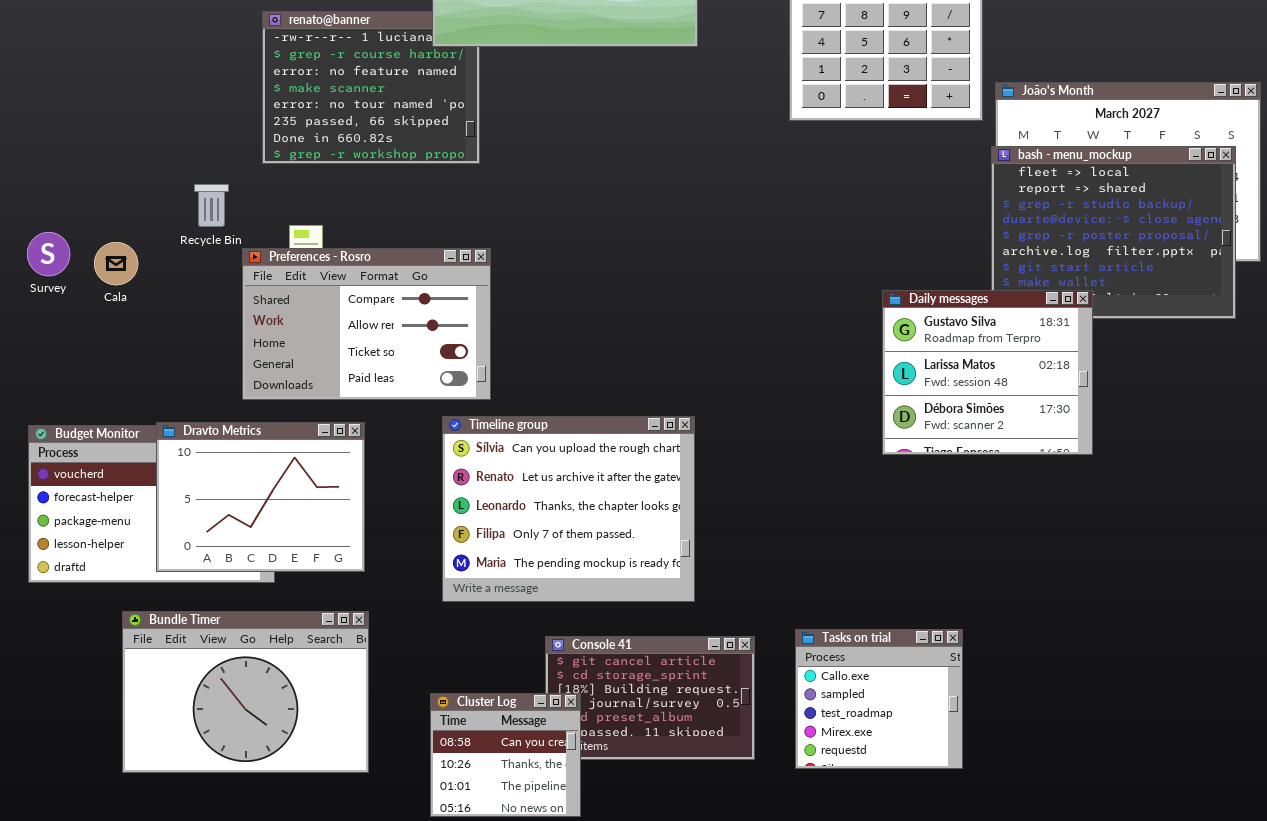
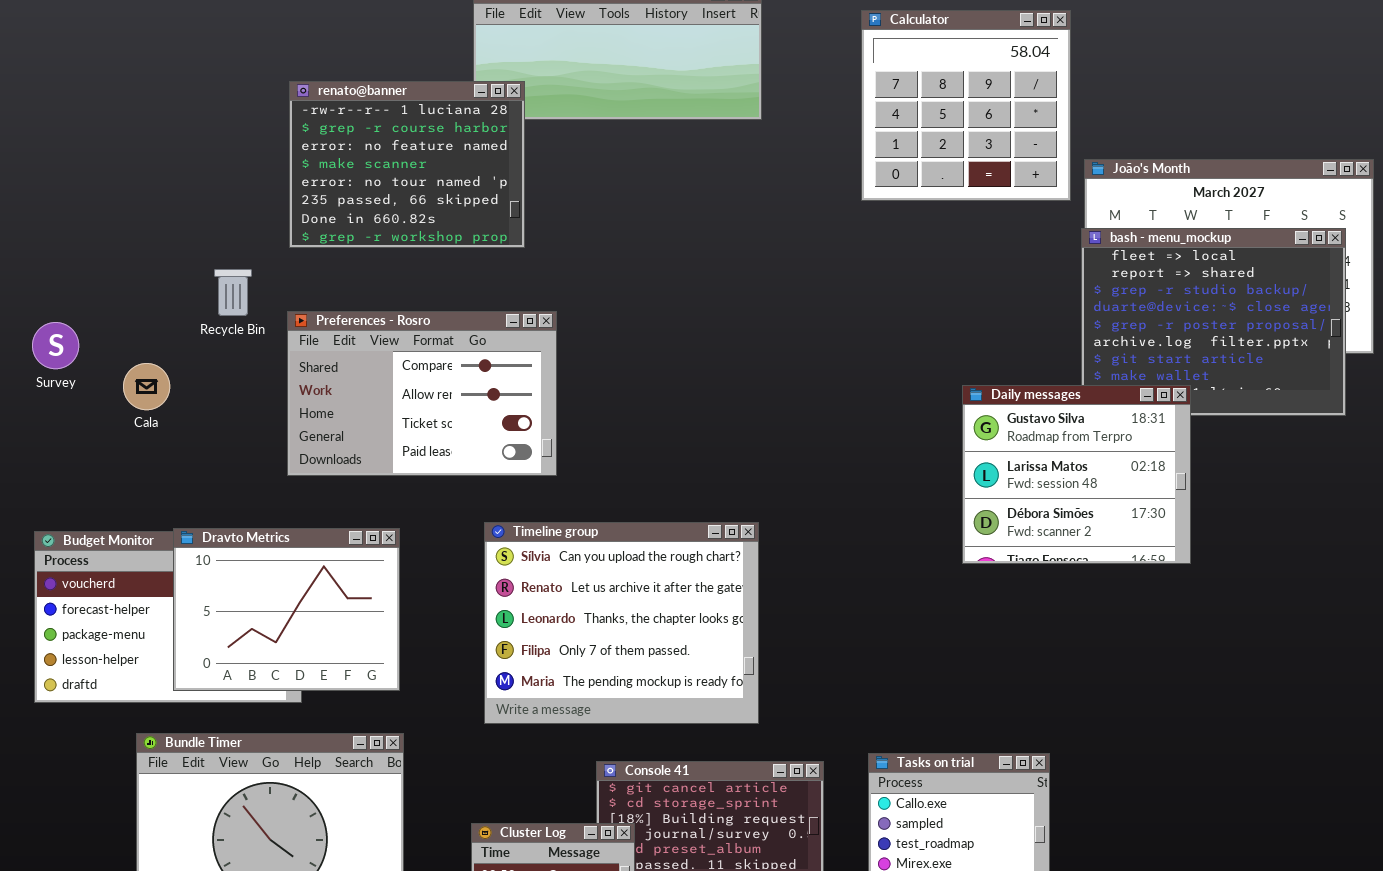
renato@banner: [262,11,480,164] -> [289,81,525,248], raised
Cala: [94,242,138,285] -> [123,363,170,410], moved
Preferences - Rosro: [242,248,491,400] -> [287,311,557,476], moved

